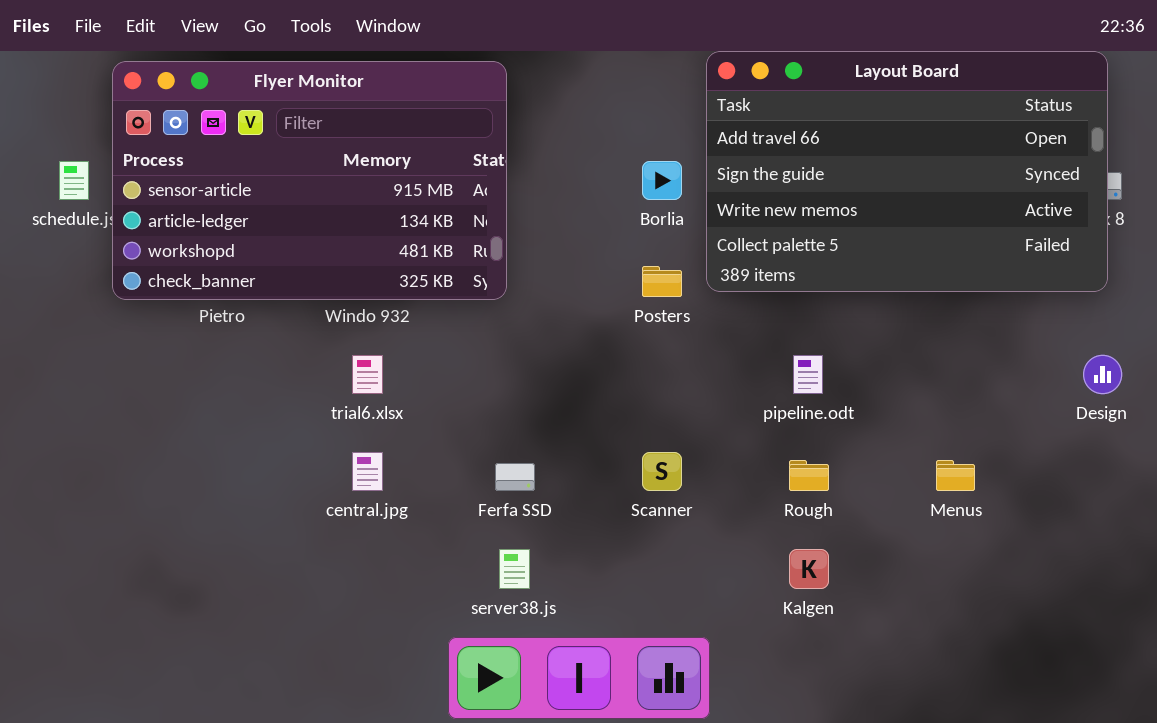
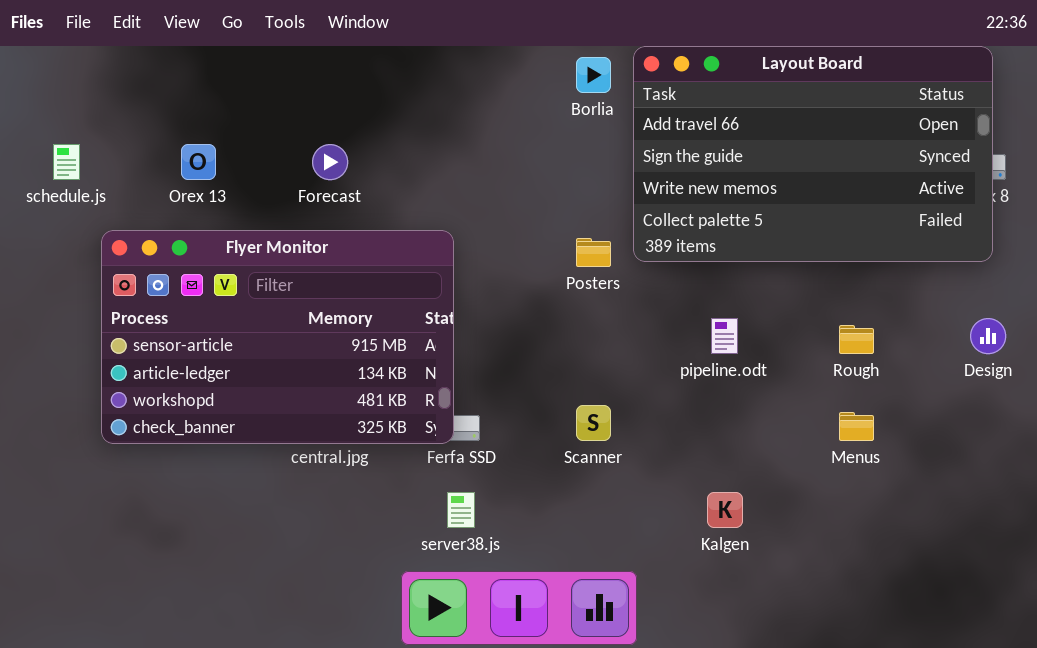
Flyer Monitor: [112,61,507,300] -> [101,230,454,444], moved
Borlia: [642,161,682,200] -> [576,57,611,93], moved
Rough: [789,460,829,491] -> [839,325,874,354], moved

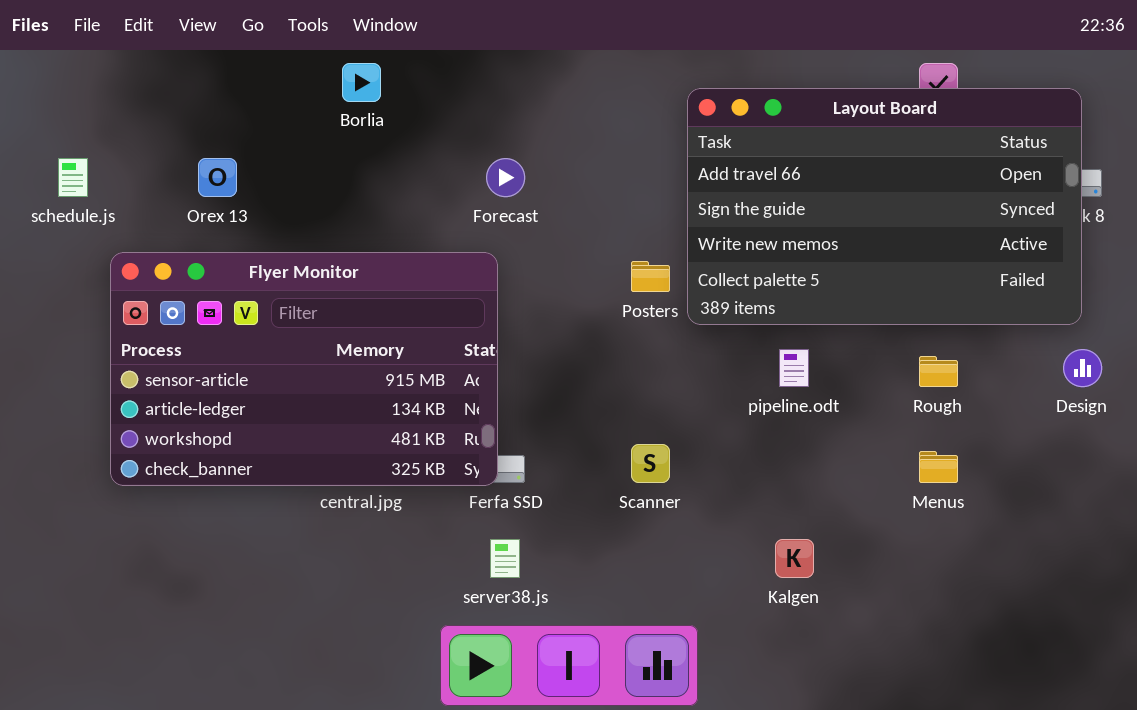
Layout Board: [633,46,993,262] -> [687,88,1082,325], moved
Borlia: [576,57,611,93] -> [342,63,381,102], moved
Forecast: [312,144,348,180] -> [486,158,525,197], moved

